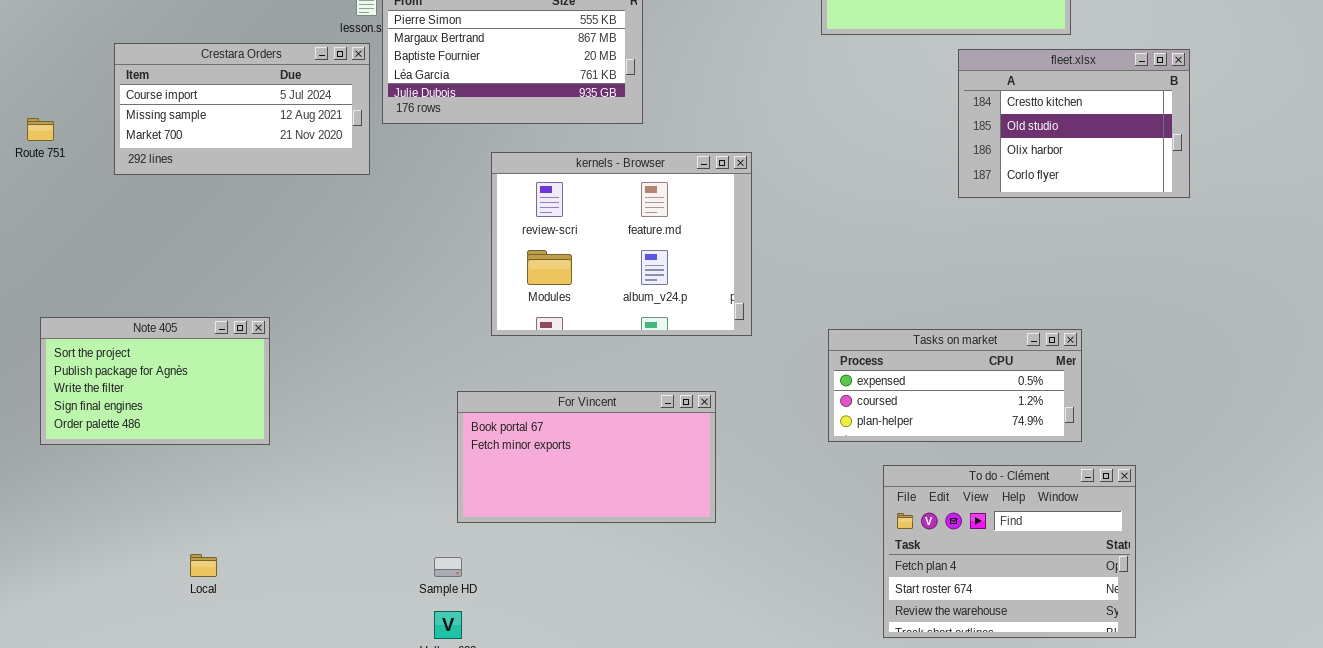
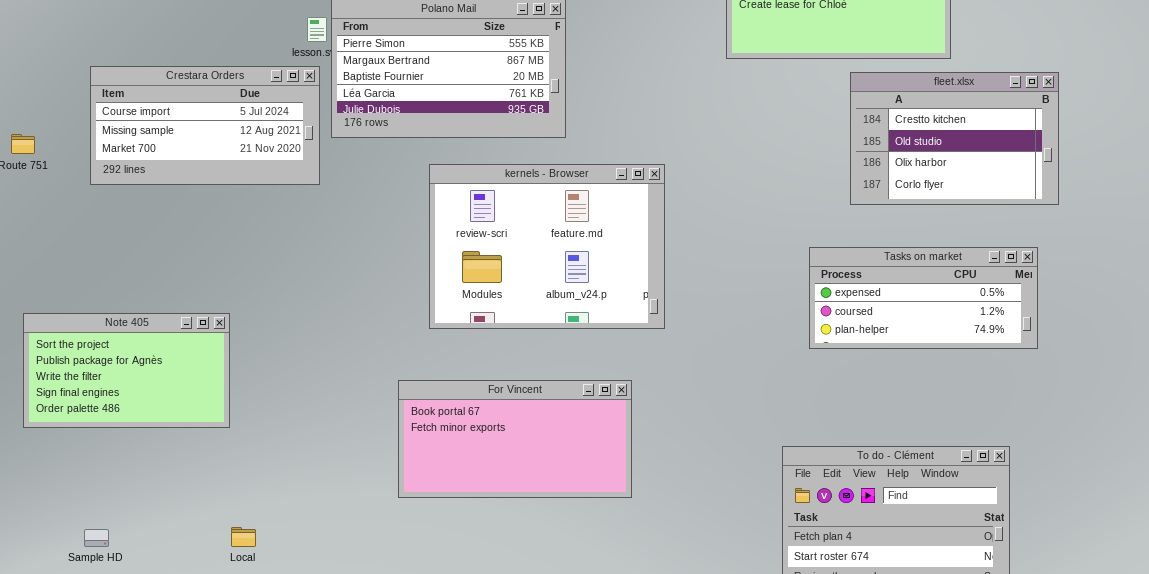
Tasks on market: [828,329,1082,442] -> [809,247,1038,349], moved
Local: [190,554,217,577] -> [231,527,256,547], moved
Sample HD: [434,557,462,577] -> [84,529,109,547], moved

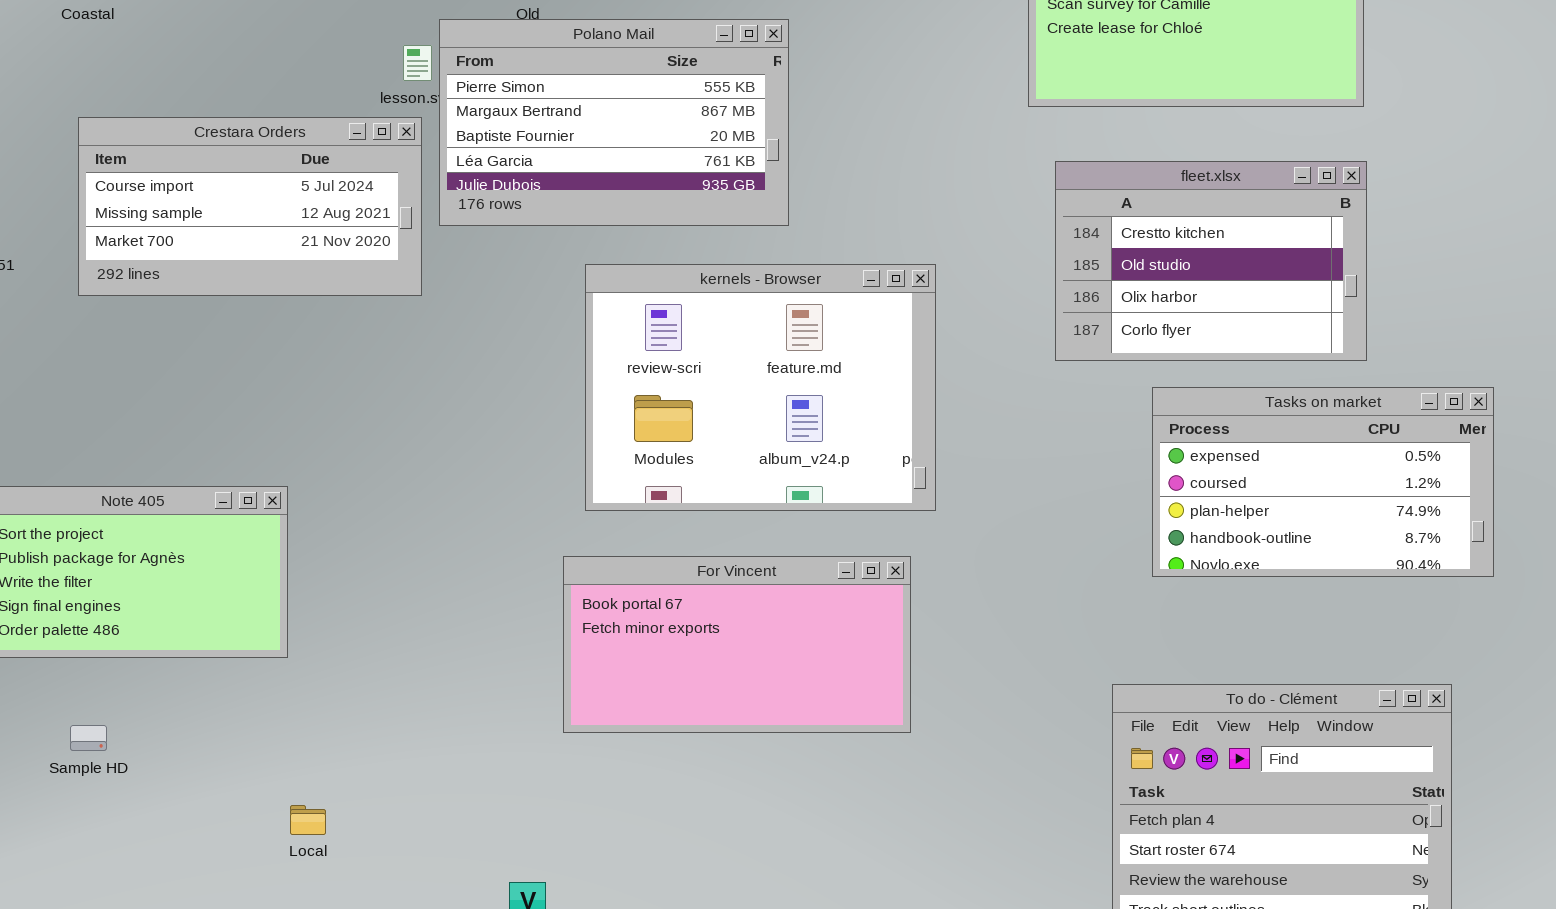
fleet.xlsx: [850,72,1059,205] -> [1055,161,1367,361], moved
Tasks on market: [809,247,1038,349] -> [1152,387,1494,577], resized
For Vincent: [398,380,632,498] -> [563,556,911,733], moved
Sample HD: [84,529,109,547] -> [70,725,107,751], moved

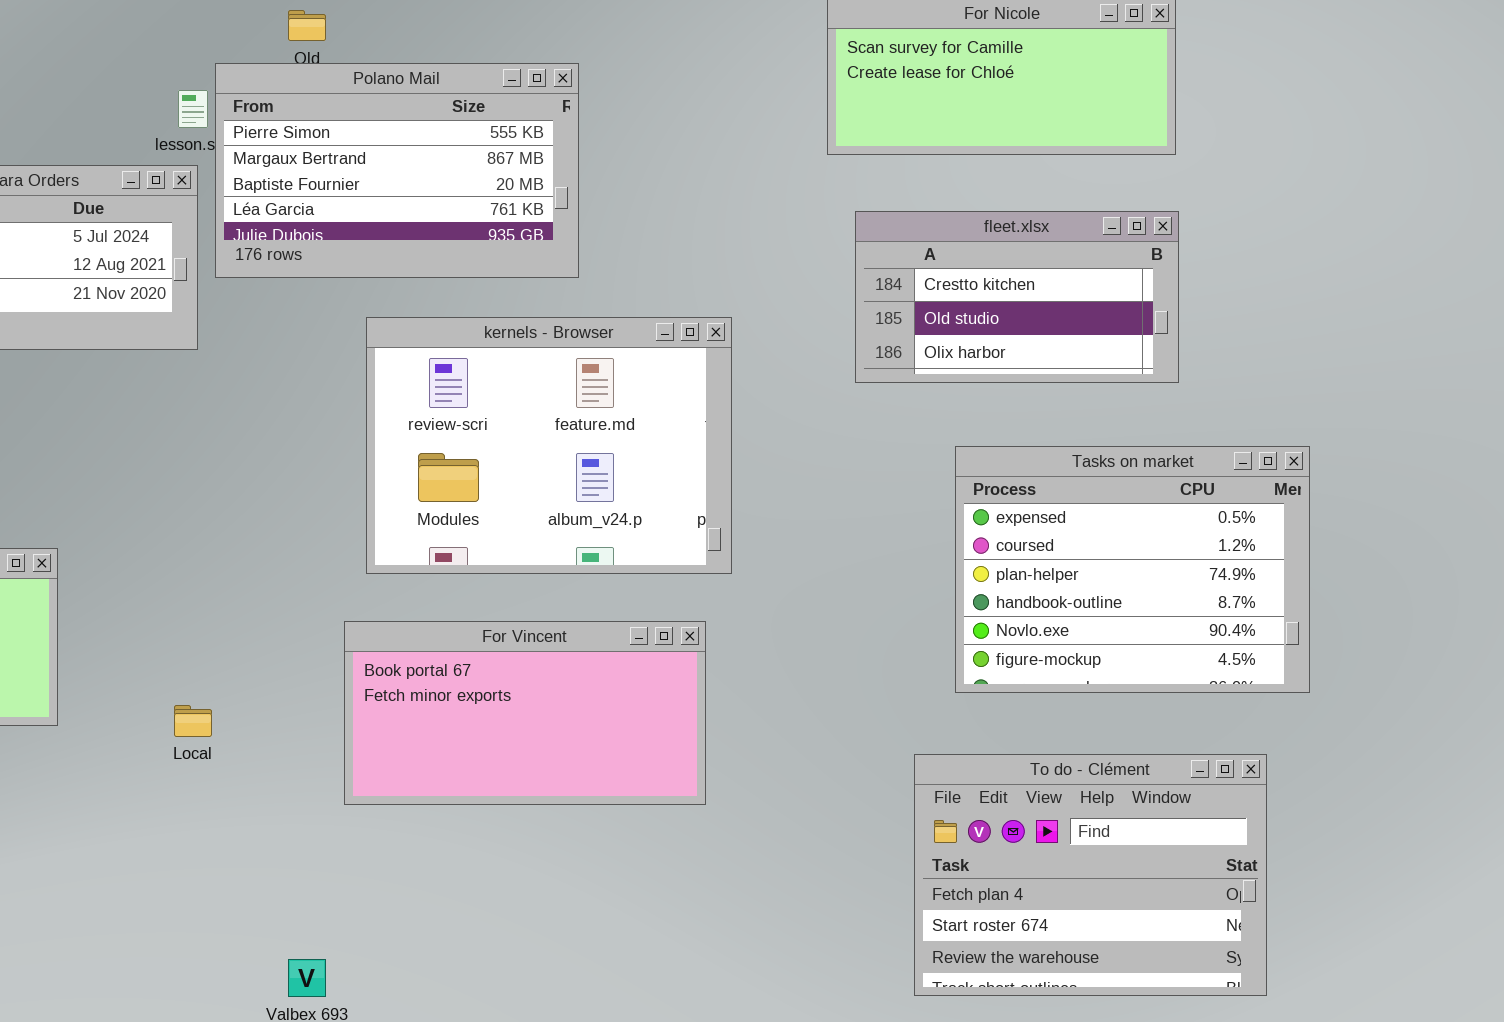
fleet.xlsx: [1055,161,1367,361] -> [855,211,1179,383], resized
Tasks on market: [1152,387,1494,577] -> [955,446,1310,693], resized
Local: [290,805,326,835] -> [174,705,212,737], moved

